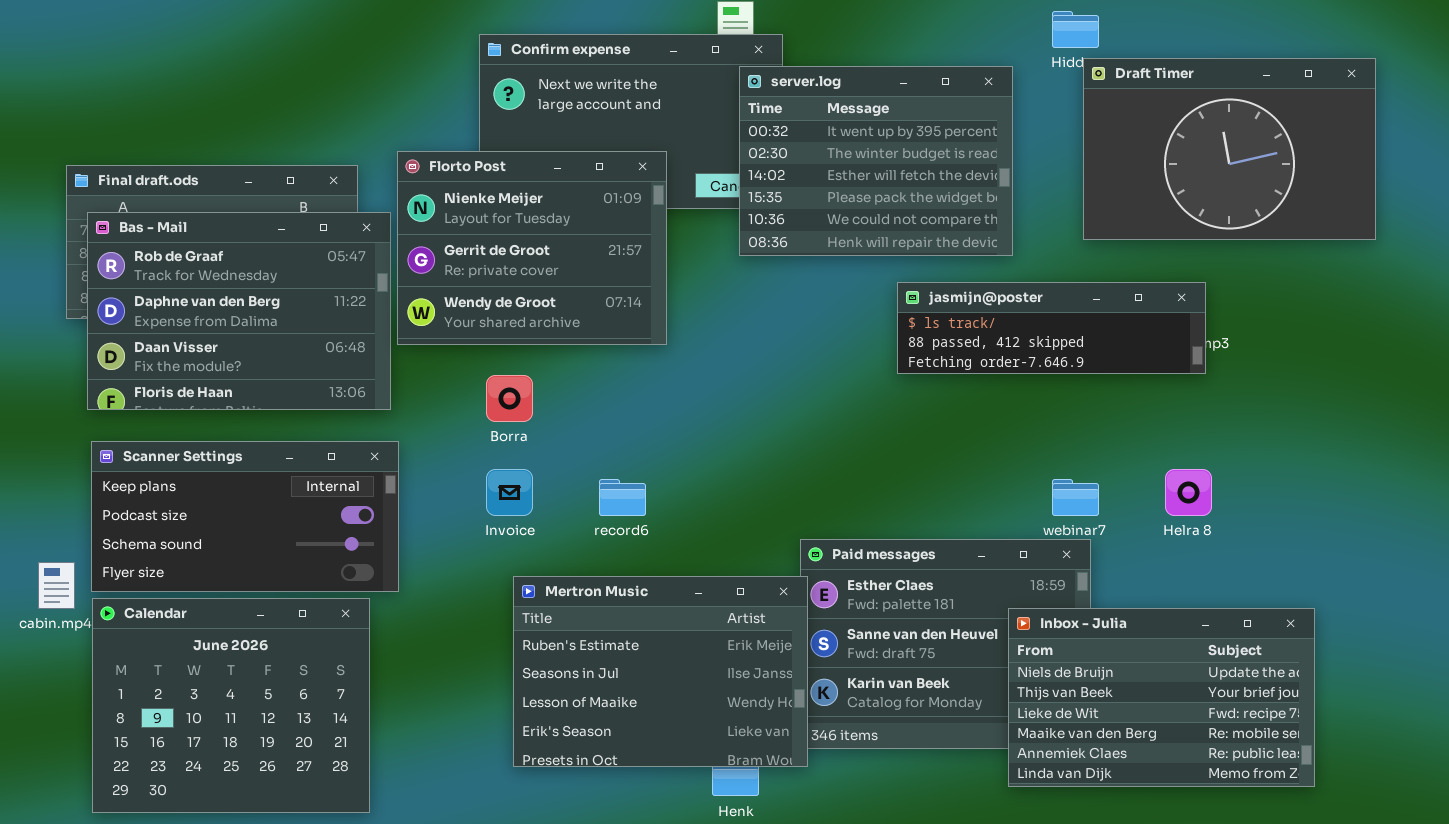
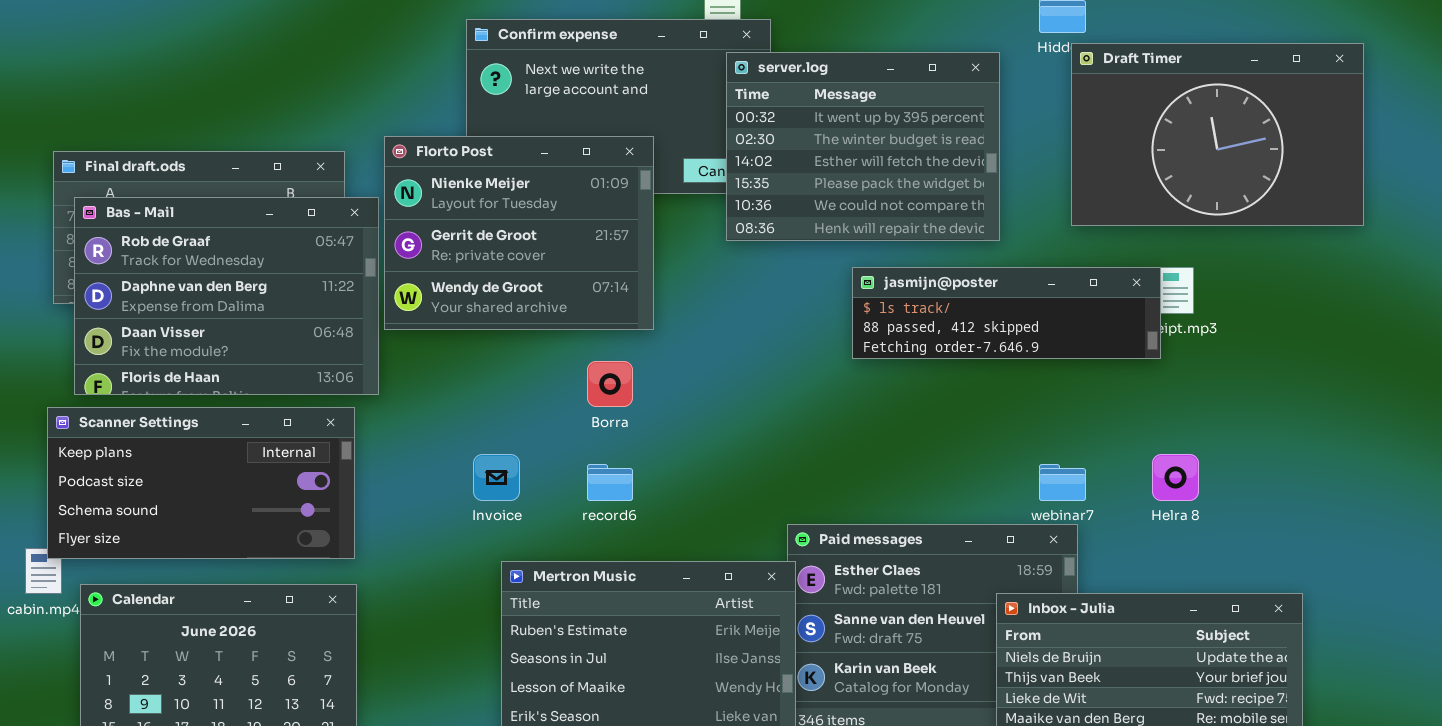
jasmijn@poster: [897,282,1206,374] -> [852,267,1161,359], moved
Borra: [486,375,533,422] -> [587,361,633,407], moved
Scanner Settings: [91,441,399,592] -> [47,407,355,559], moved

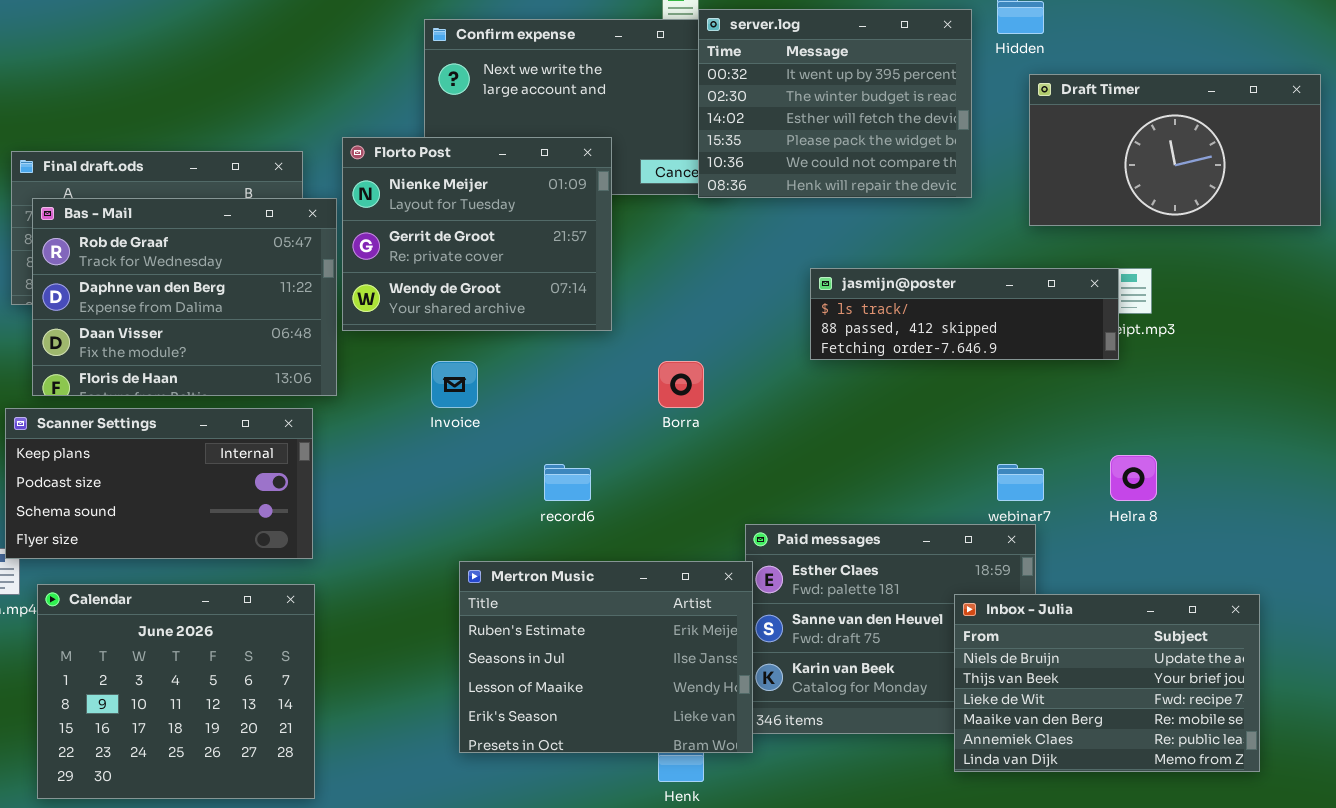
Draft Timer: [1071,43,1364,226] -> [1029,74,1321,226], resized
server.log: [726,52,1000,241] -> [698,9,972,198], moved
Borra: [587,361,633,407] -> [658,361,704,408], moved
Invoice: [473,454,520,501] -> [431,361,478,408], moved

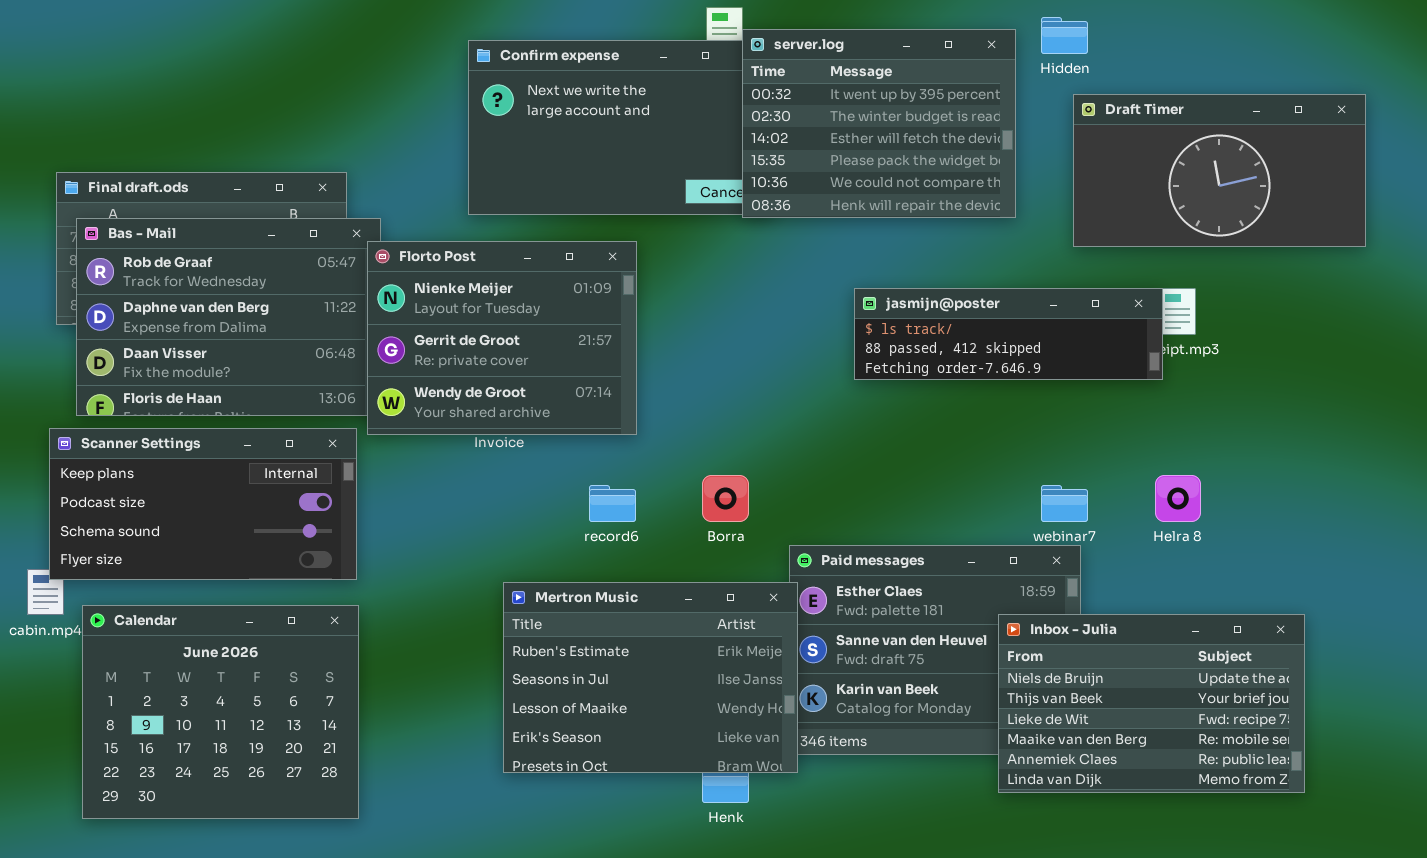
Florto Post: [342,137,612,331] -> [367,241,637,435], moved
Borra: [658,361,704,408] -> [702,475,749,522], moved

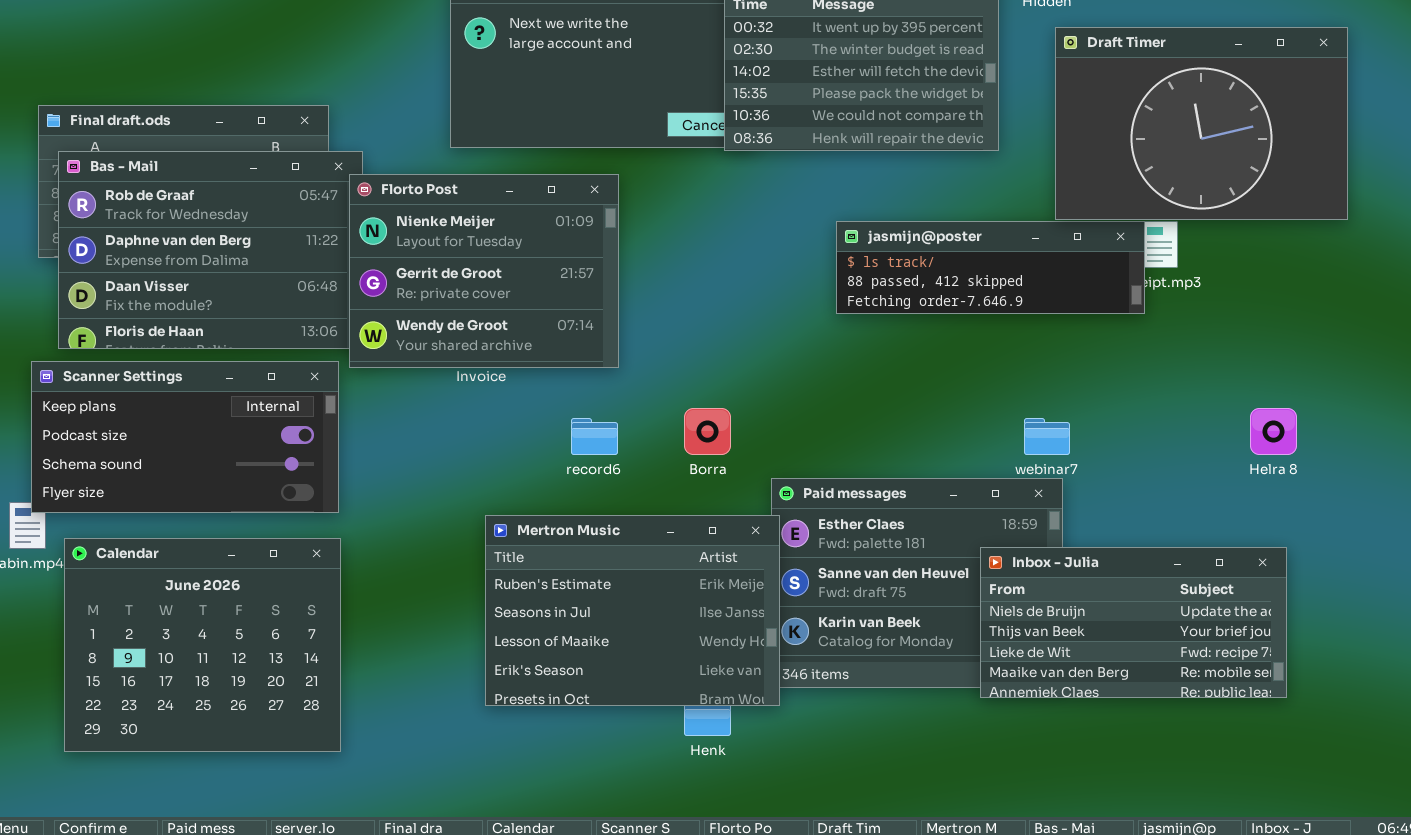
Draft Timer: [1073,94,1366,247] -> [1055,27,1348,220], resized
Helra 8: [1155,475,1201,522] -> [1250,408,1297,455], moved
Inbox - Julia: [998,614,1305,793] -> [980,547,1287,698], resized

